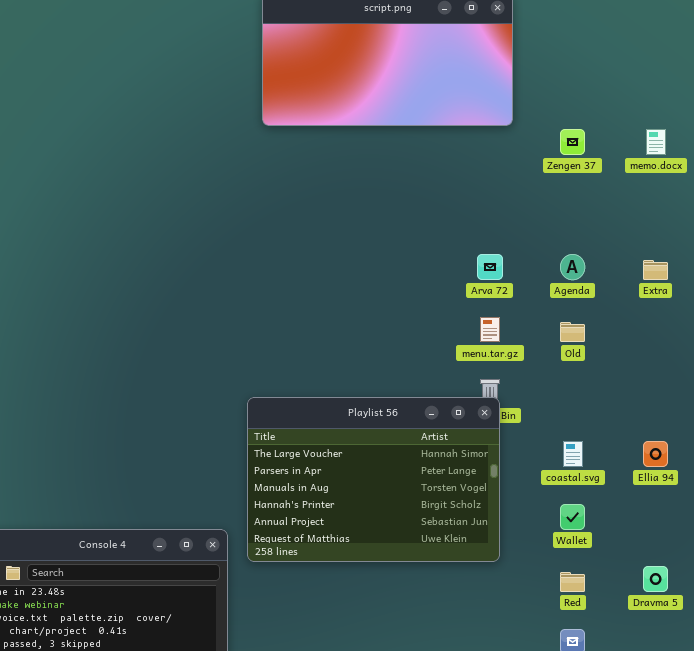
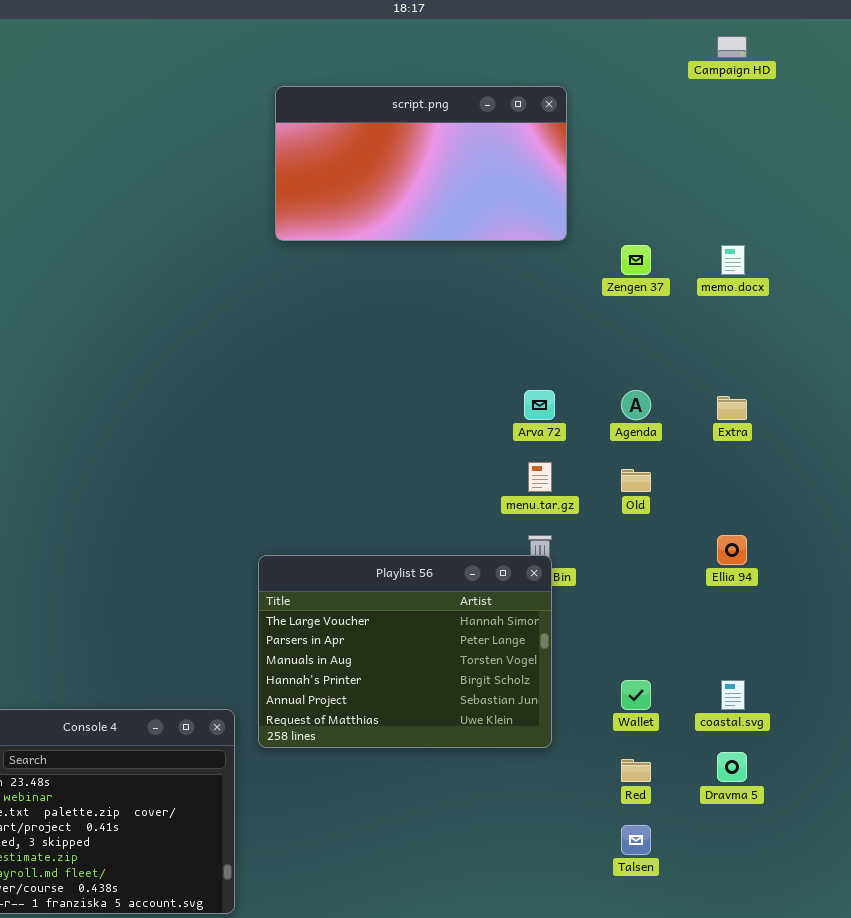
coastal.svg: [563,441,583,467] -> [721,680,745,710], moved
Ellia 94: [643,441,668,467] -> [717,535,747,565], moved

